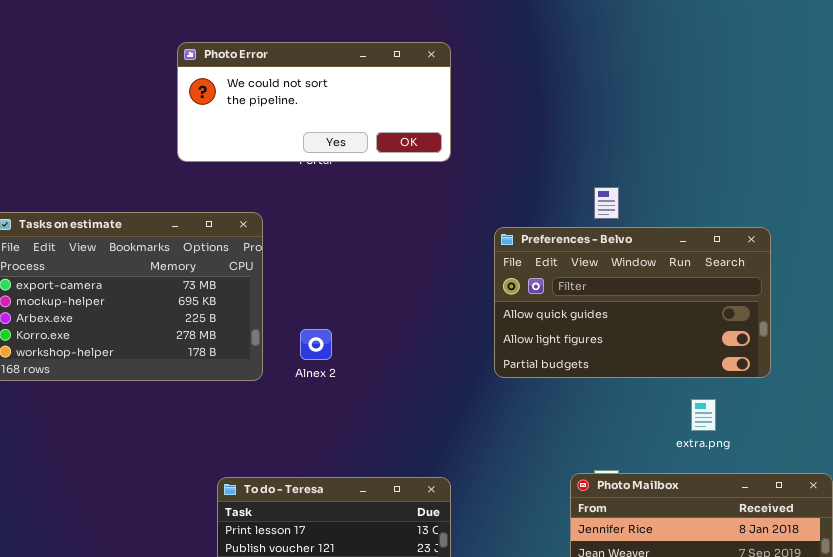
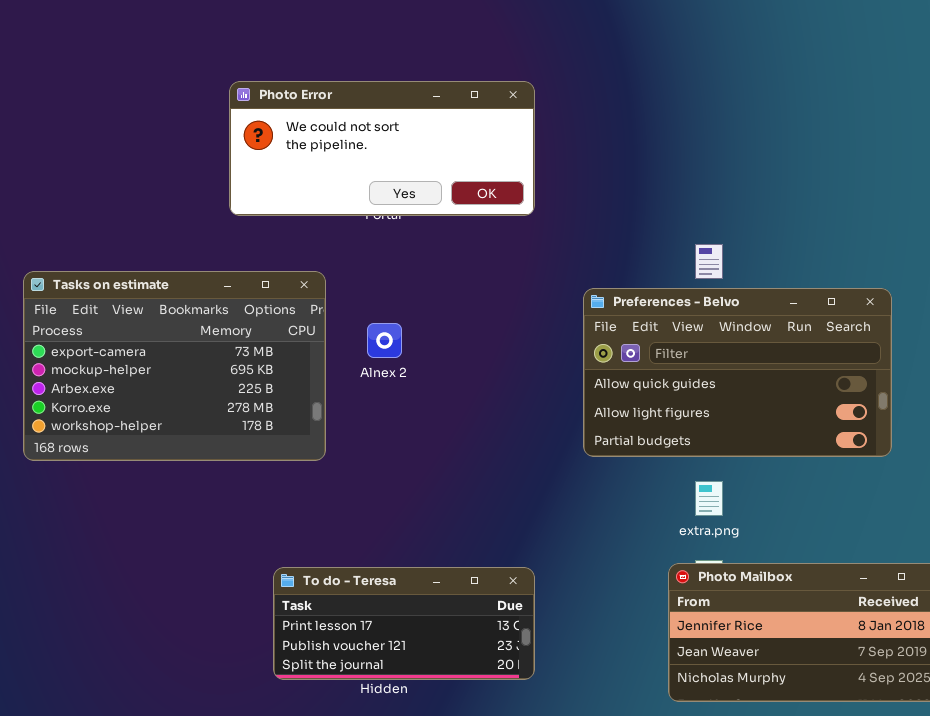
Alnex 2: [300,329,332,360] -> [367,323,402,358], moved
extra.png: [691,399,716,431] -> [695,481,723,516], moved

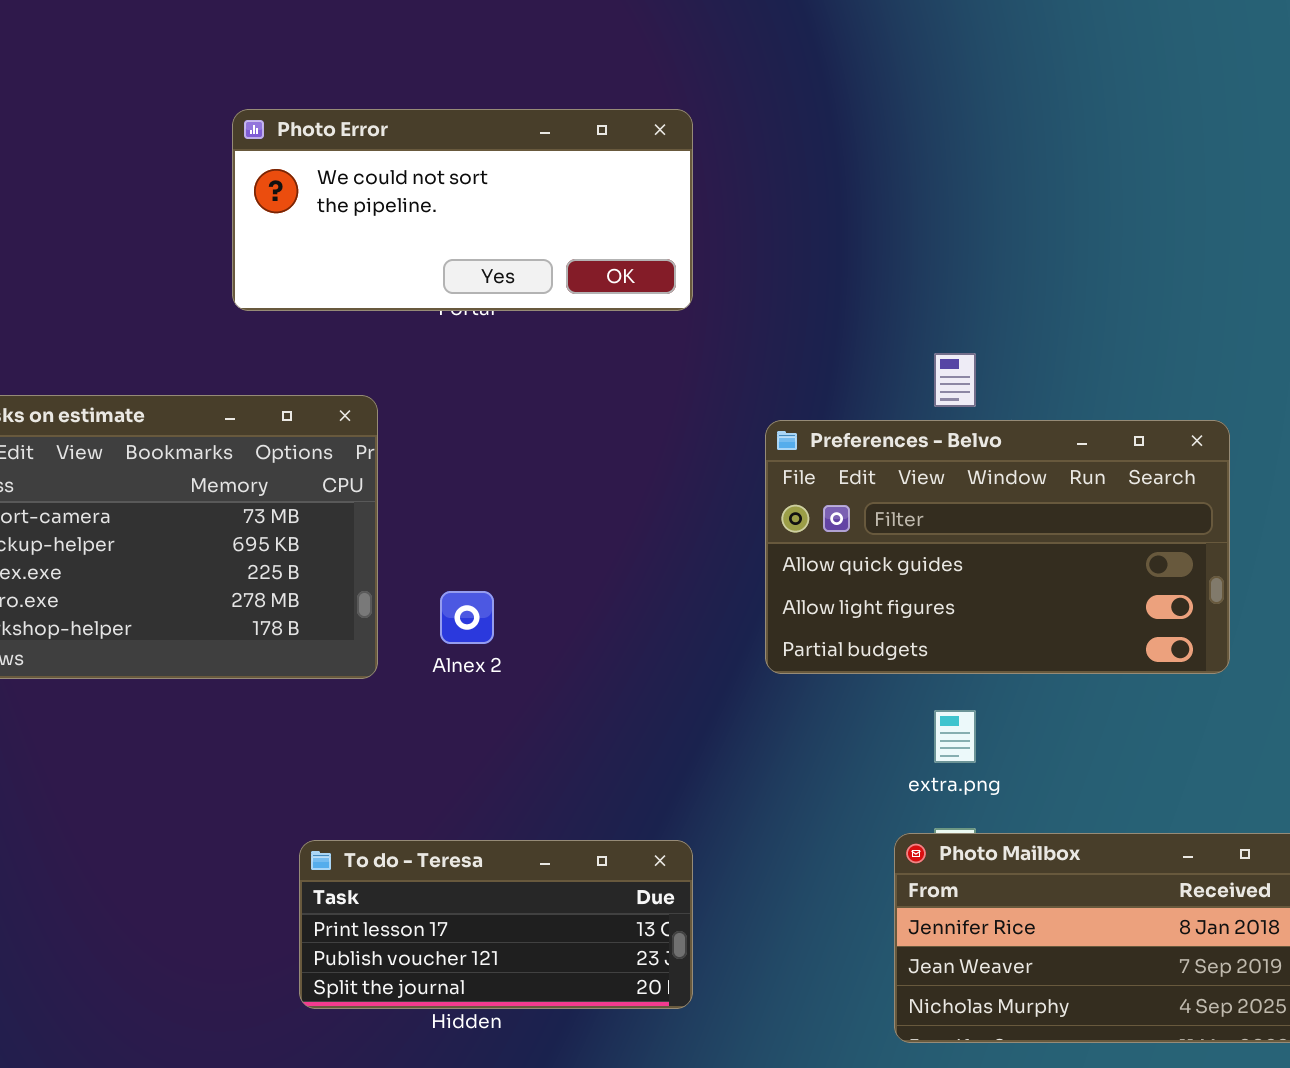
Alnex 2: [367,323,402,358] -> [440,591,494,644], moved

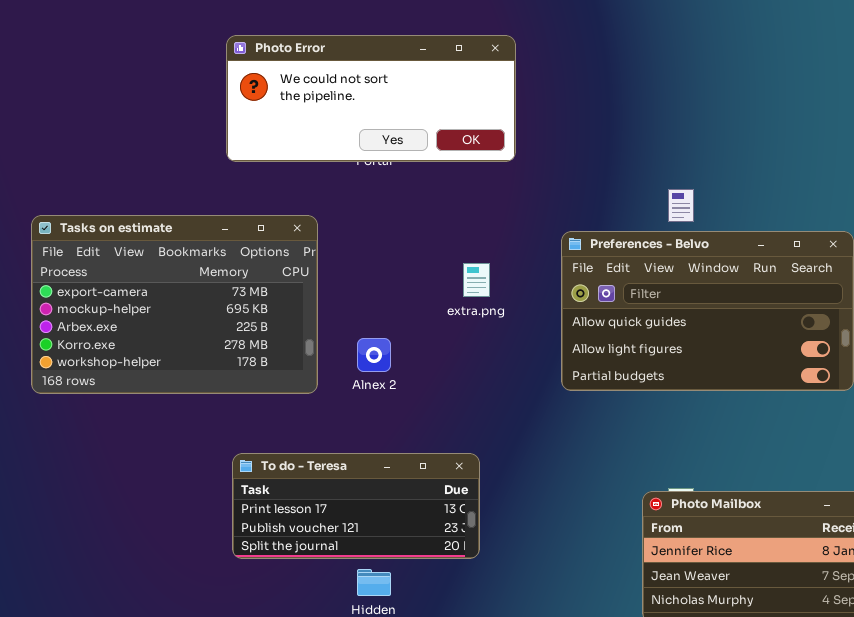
extra.png: [934,710,976,763] -> [463,263,490,297], moved
To do - Teresa: [299,840,693,1009] -> [232,453,480,559], moved

